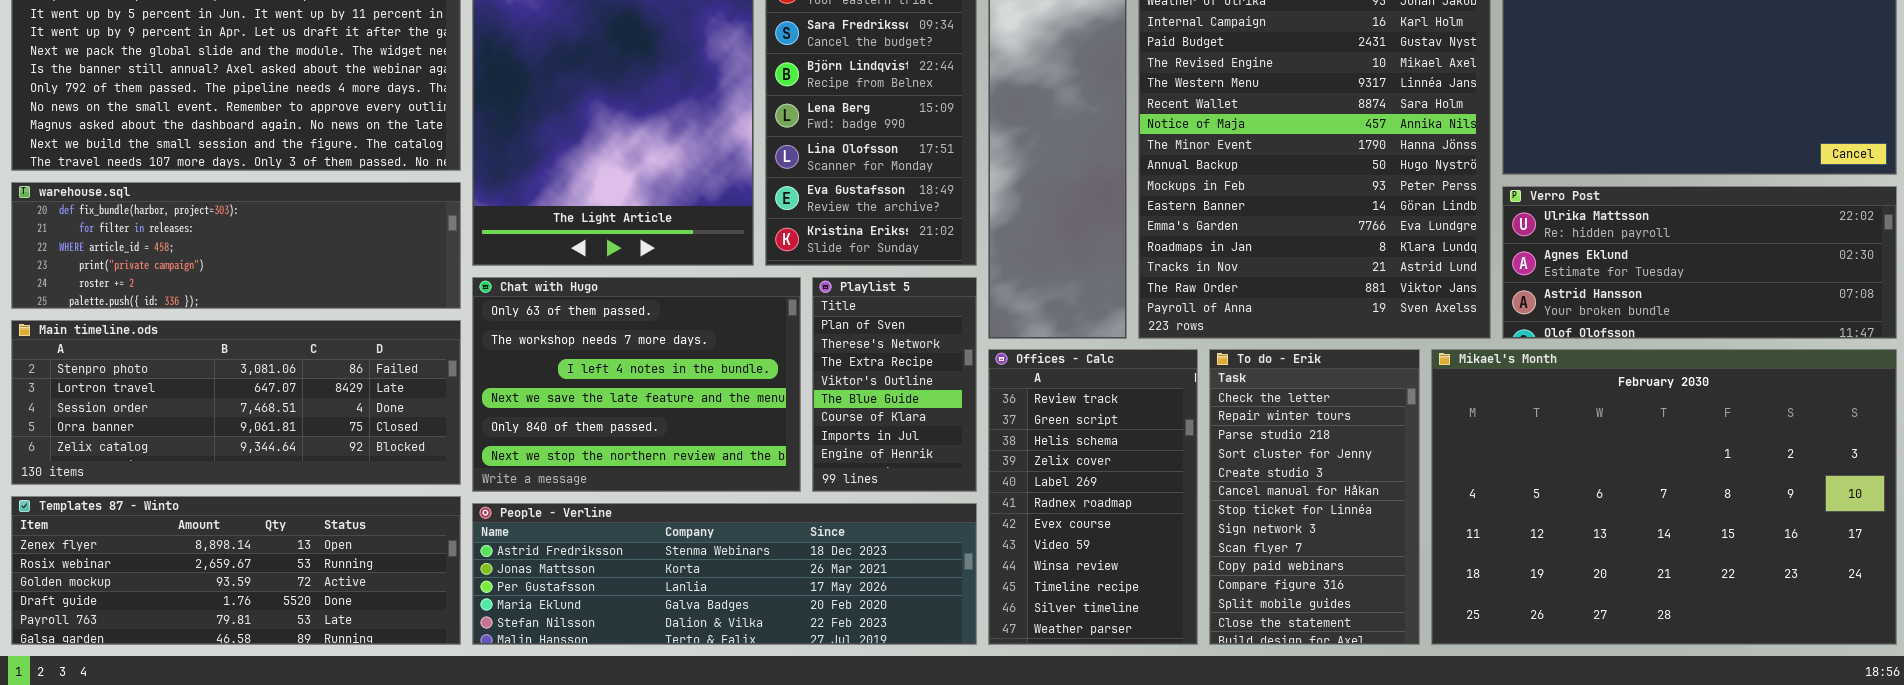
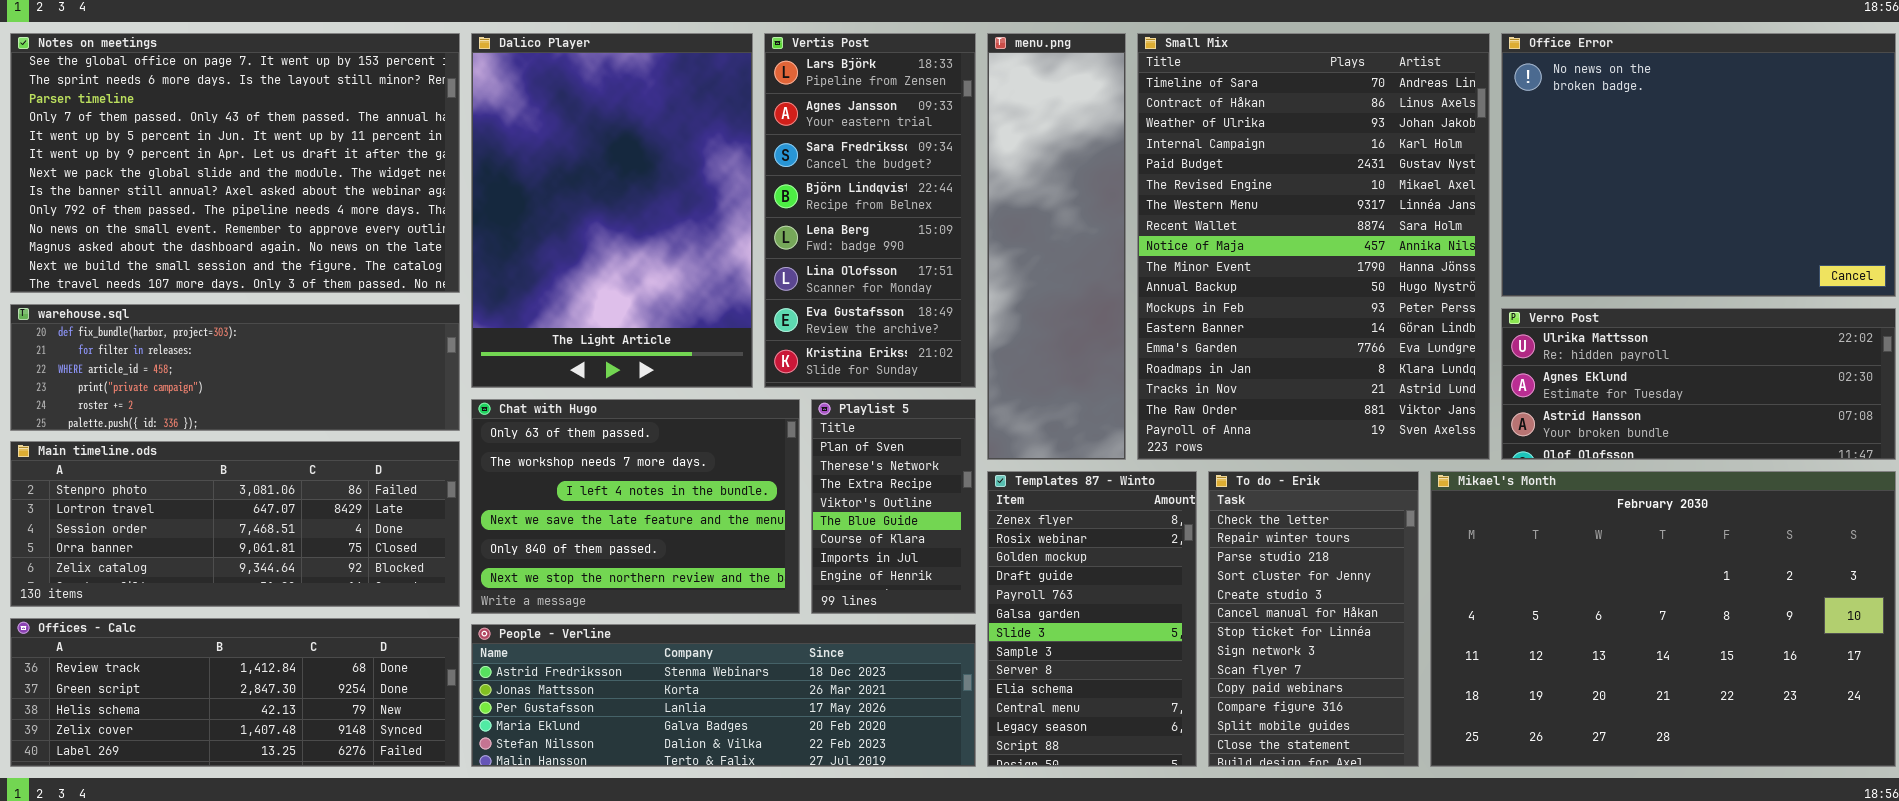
Offices - Calc: [988,349,1198,645] -> [10,618,460,767], moved, resized
Templates 87 - Winto: [11,496,461,645] -> [987,471,1197,767], moved, resized

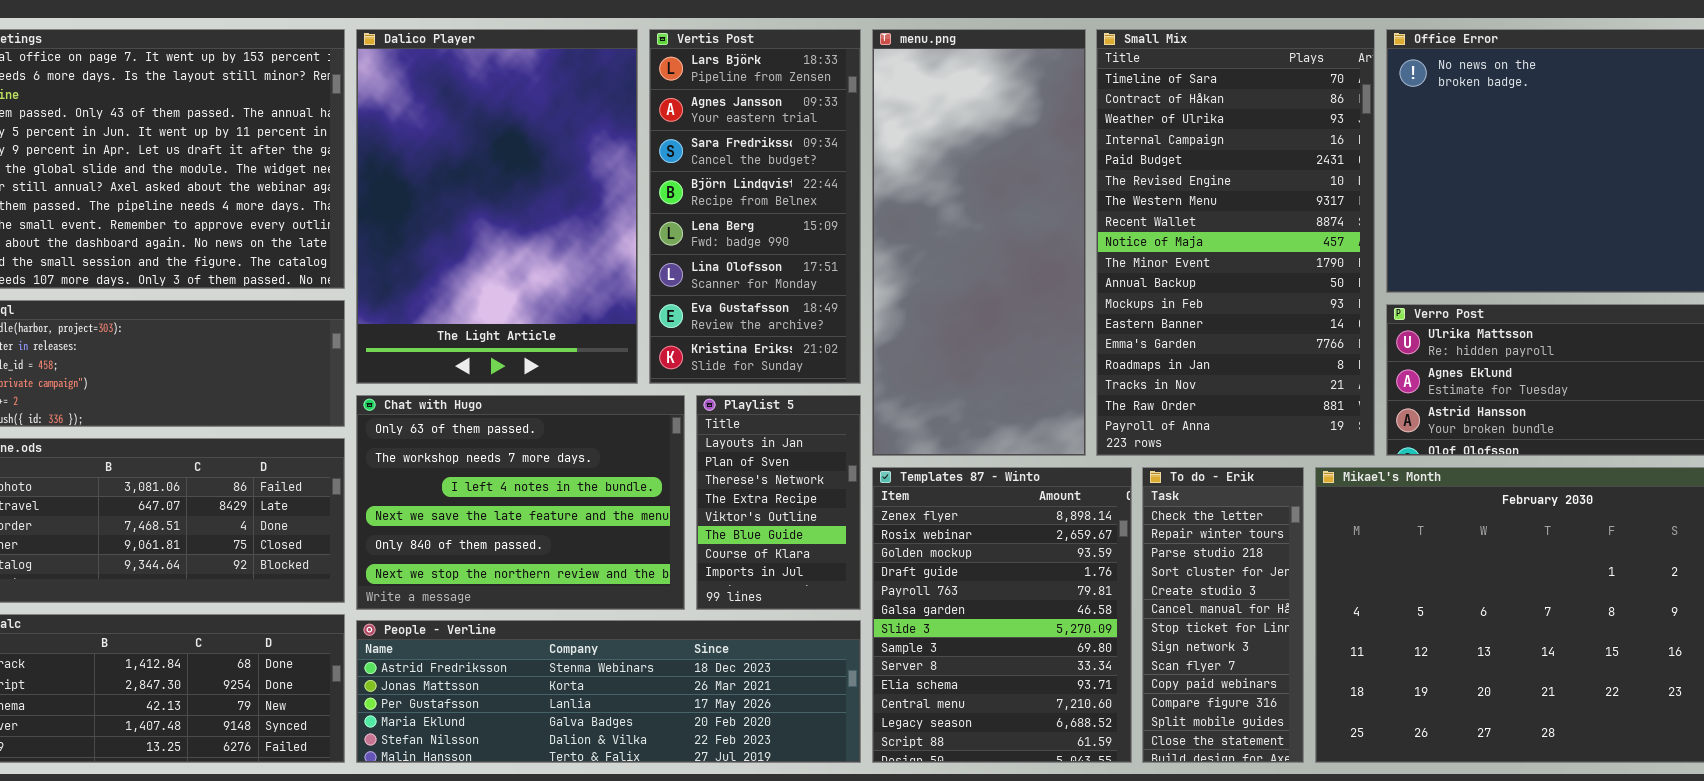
menu.png: [987,33,1126,460] -> [872,29,1086,456], resized
Small Mix: [1137,33,1490,460] -> [1096,29,1375,456], resized
Playlist 5: [811,399,976,614] -> [696,395,861,610], scrolled up 1 row
Templates 87 - Winto: [987,471,1197,767] -> [872,467,1132,763], resized
To do - Erik: [1208,471,1419,767] -> [1142,467,1304,763], resized

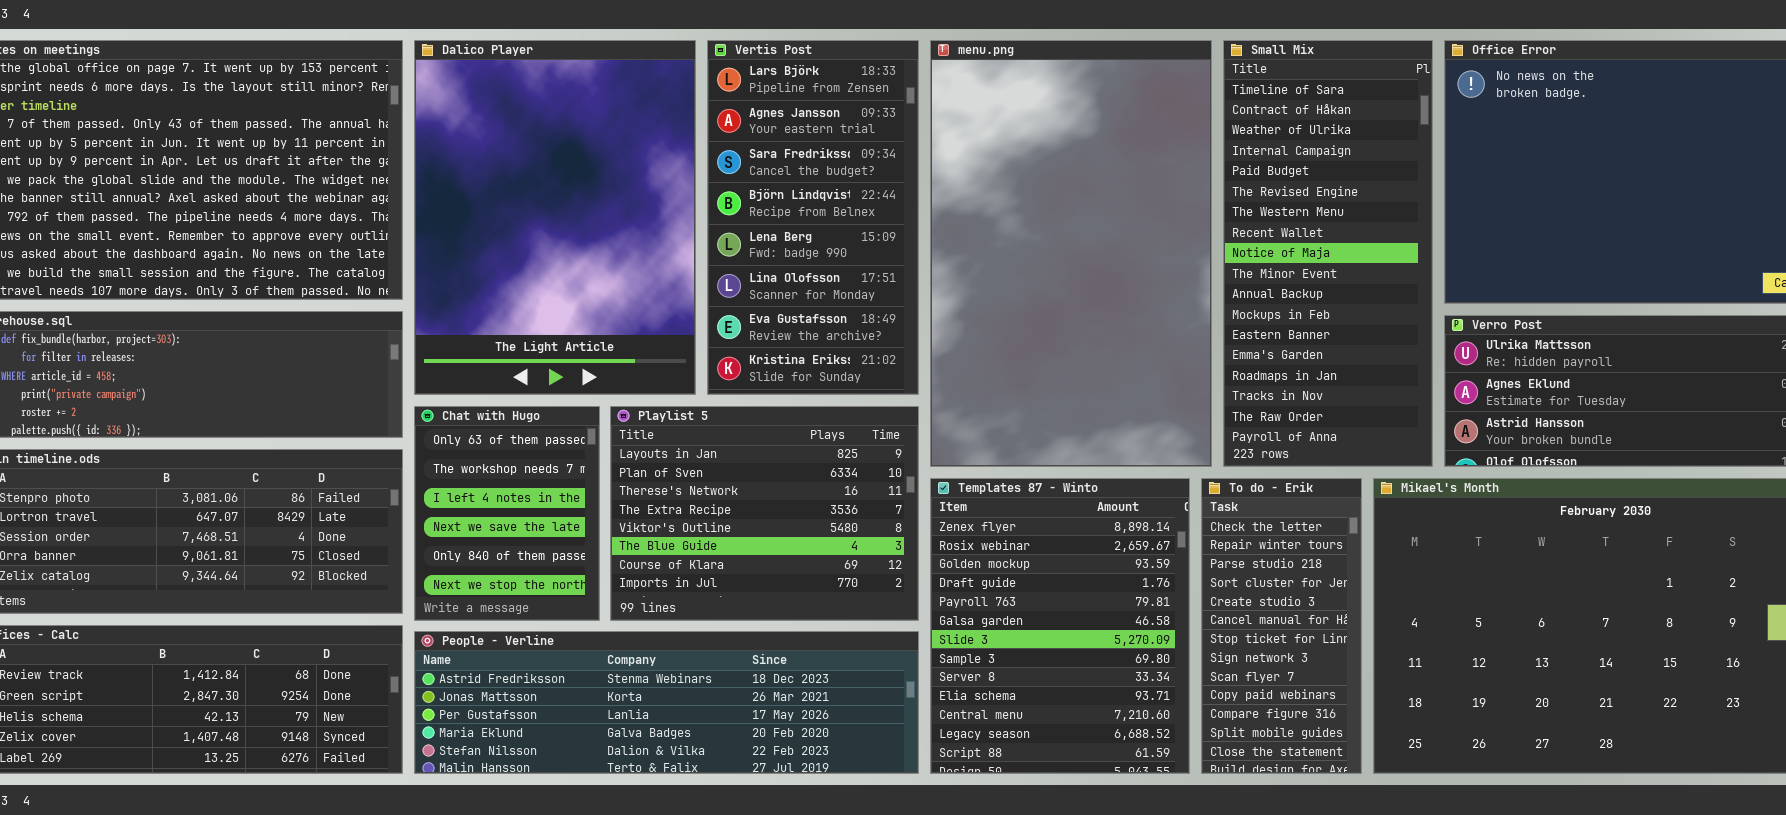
menu.png: [872,29,1086,456] -> [930,40,1212,467], resized
Small Mix: [1096,29,1375,456] -> [1223,40,1433,467], resized
Chat with Hugo: [356,395,685,610] -> [414,406,600,621], resized
Playlist 5: [696,395,861,610] -> [610,406,919,621], resized

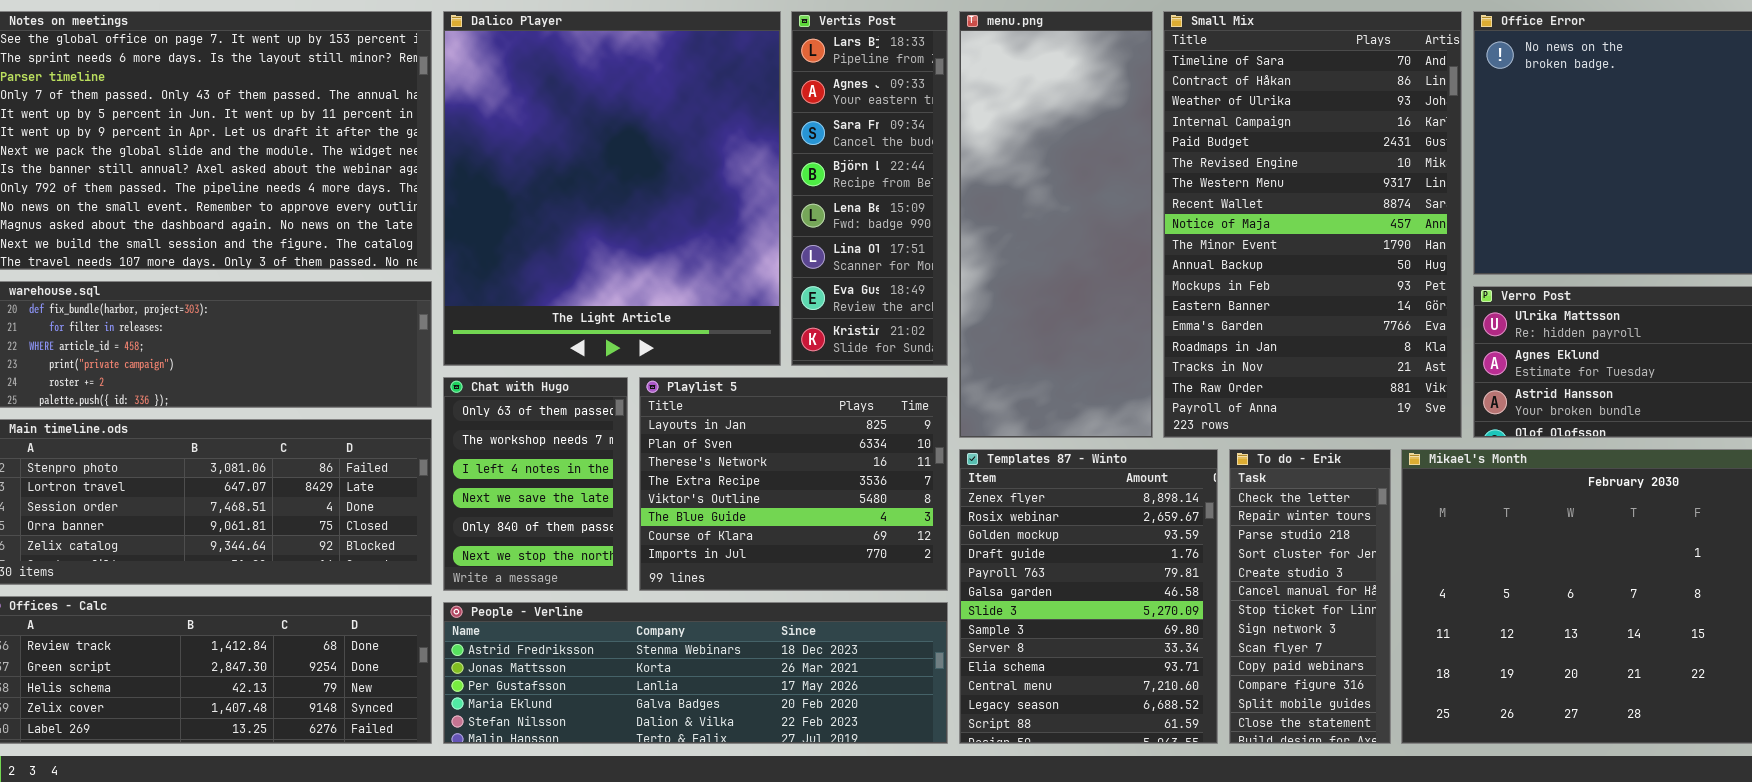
Dalico Player: [414,40,696,395] -> [443,11,781,366], resized
Vertis Post: [707,40,919,395] -> [791,11,948,366], resized
menu.png: [930,40,1212,467] -> [959,11,1153,438], resized
Small Mix: [1223,40,1433,467] -> [1163,11,1462,438], resized

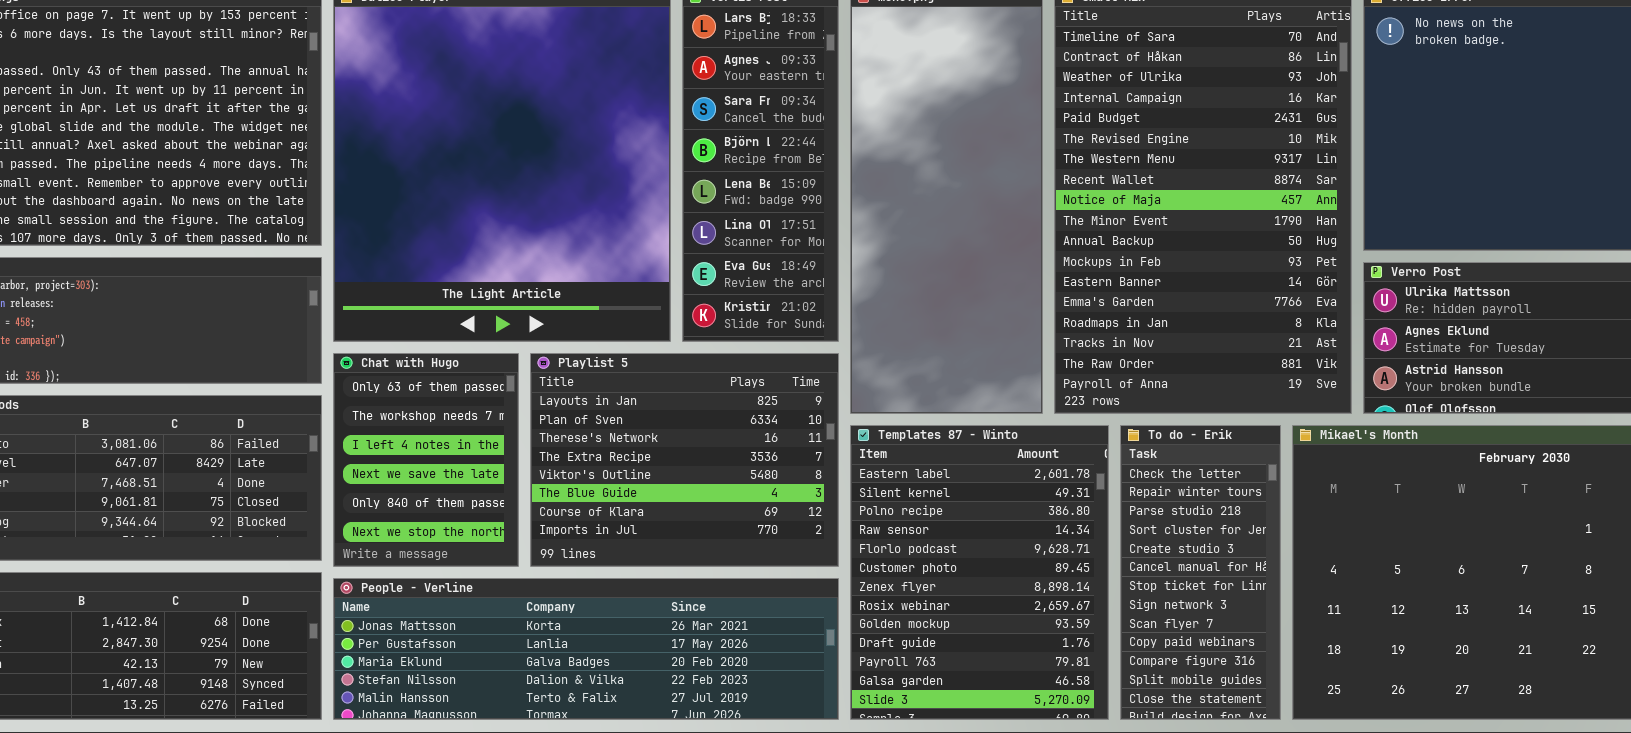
Templates 87 - Winto: [959,449,1218,744] -> [850,425,1109,720], scrolled up 6 rows
People - Verline: [443,602,948,744] -> [333,578,839,720], scrolled down 1 row

